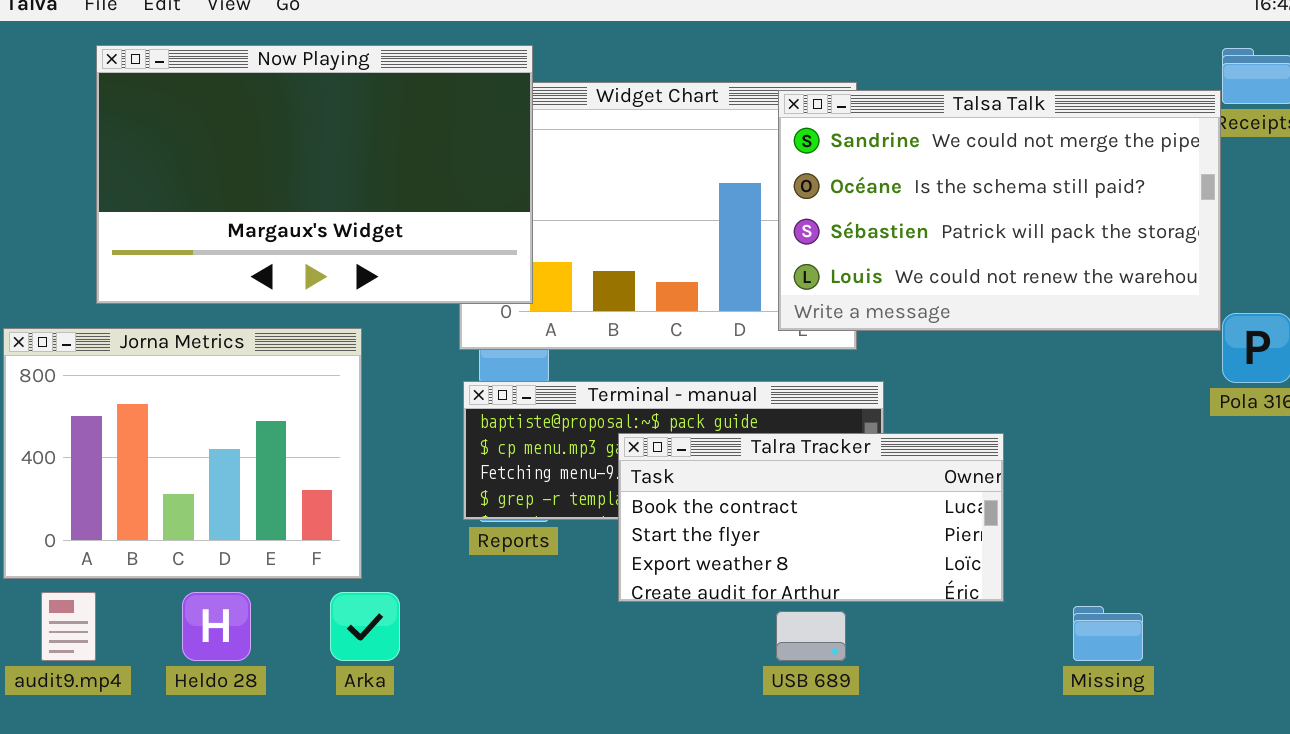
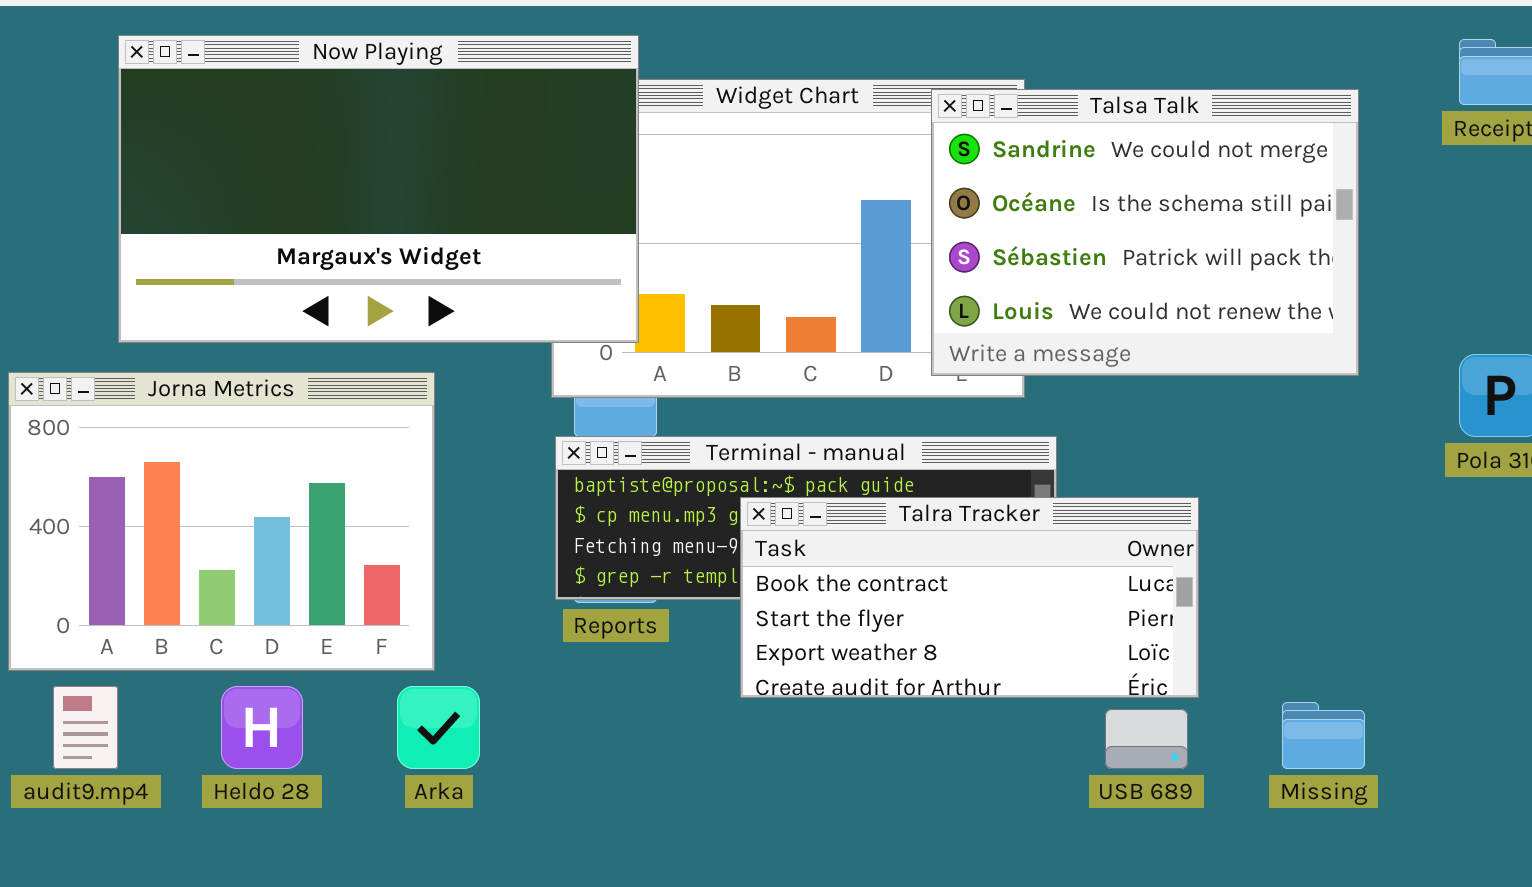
Talsa Talk: [778,90,1221,331] -> [931,89,1359,376], resized
USB 689: [776,611,846,661] -> [1105,709,1188,769], moved

